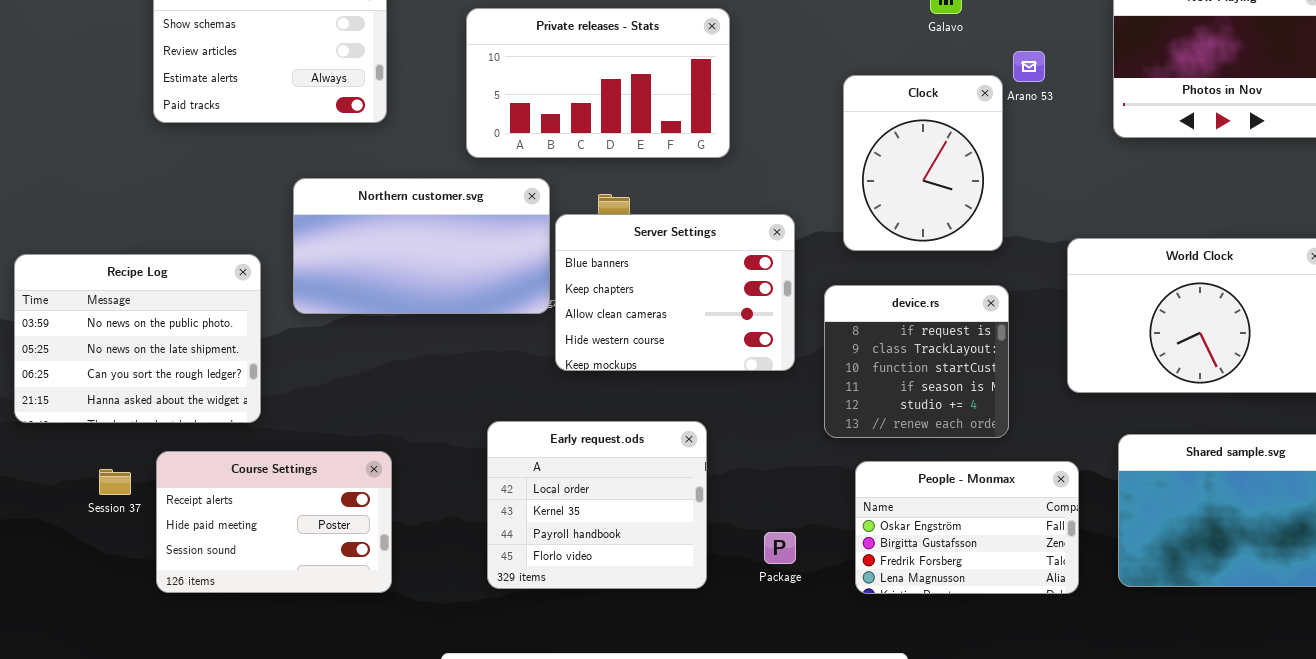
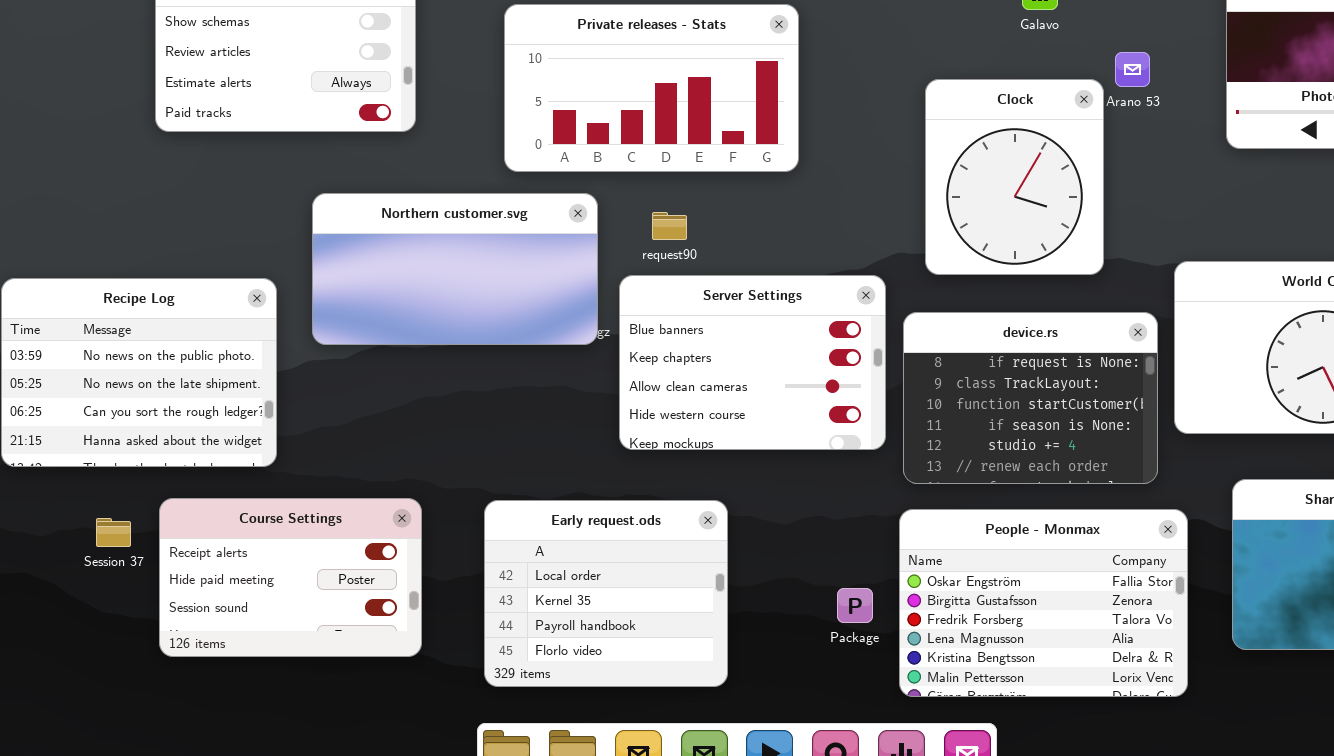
Server Settings: [555,214,795,371] -> [619,275,886,450], moved
device.rs: [824,285,1009,438] -> [903,312,1158,484], resized
Early request.ods: [487,421,707,589] -> [484,500,728,687], moved
People - Monmax: [855,461,1079,594] -> [899,509,1188,697], resized

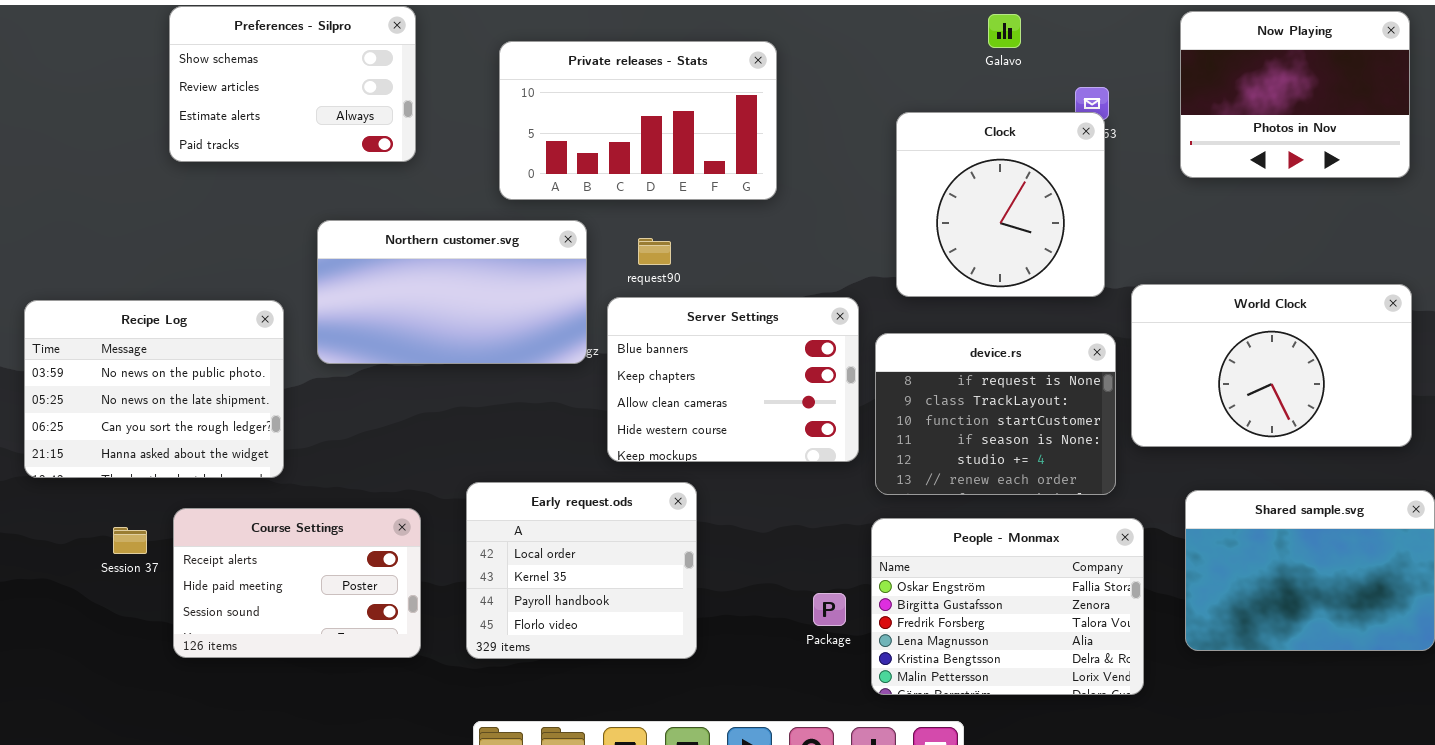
Clock: [925,79,1104,275] -> [896,112,1105,297], resized
Early request.ods: [484,500,728,687] -> [466,482,697,659], moved

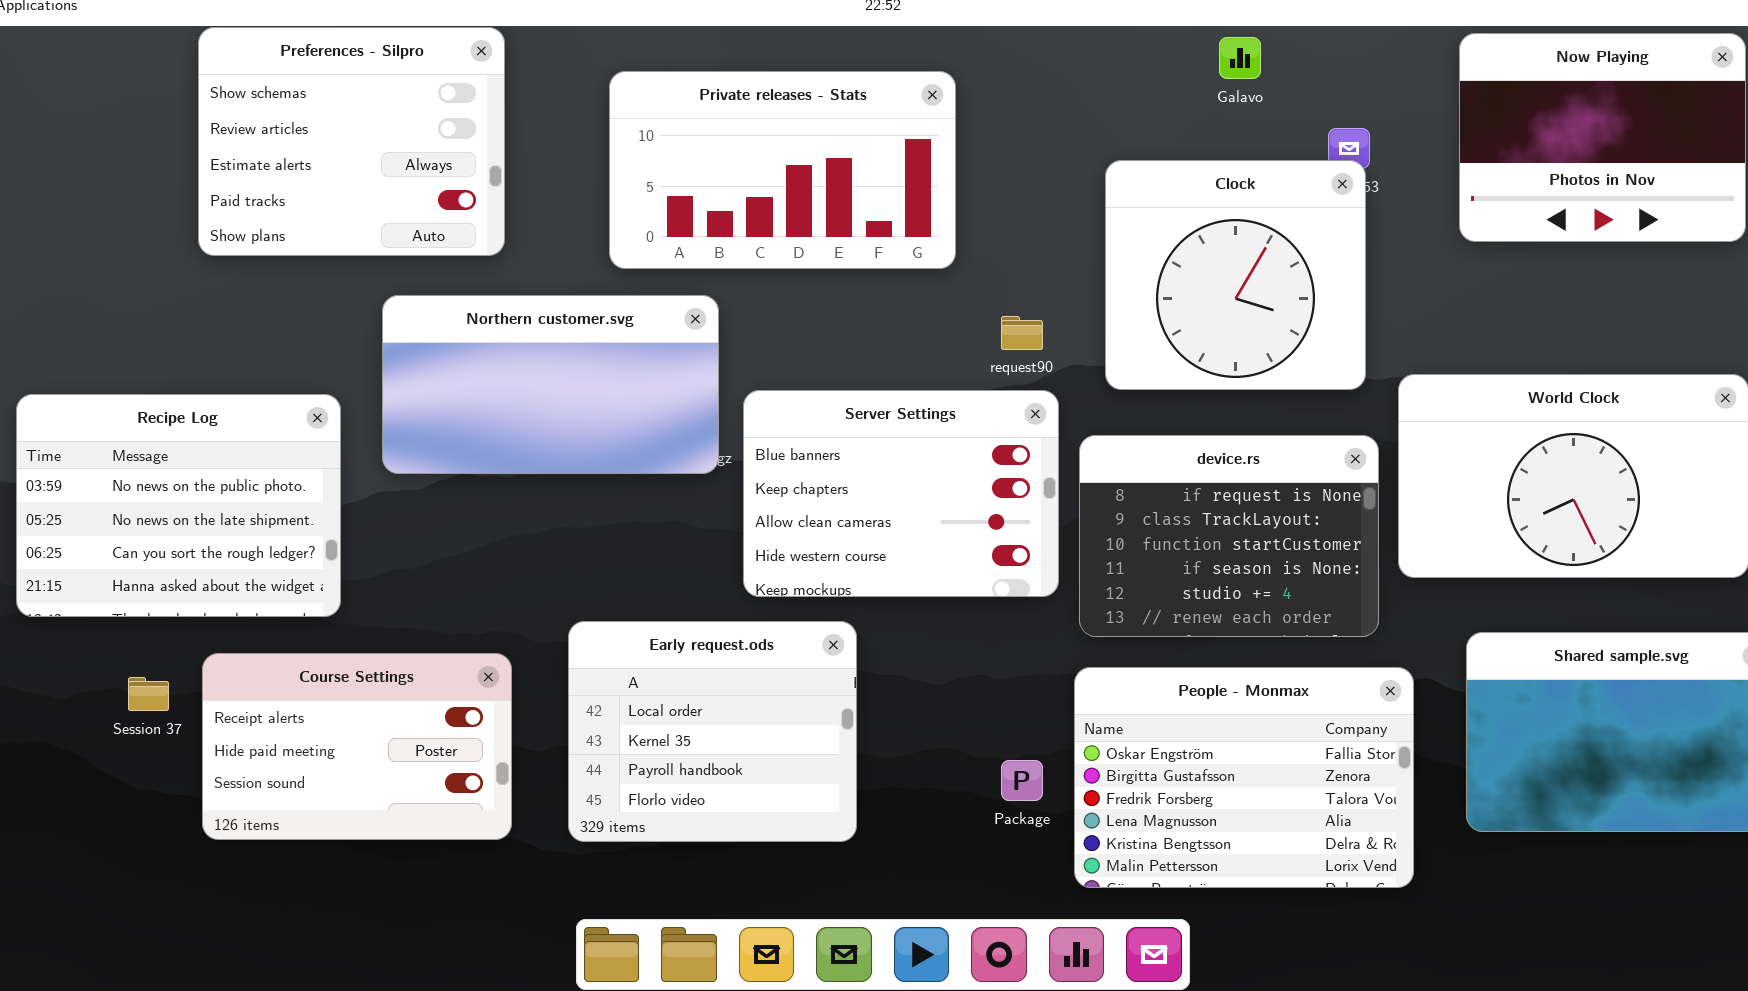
Preferences - Silpro: [169,6,416,162] -> [198,27,505,256], resized
request90: [638,238,671,265] -> [1001,316,1043,350], moved

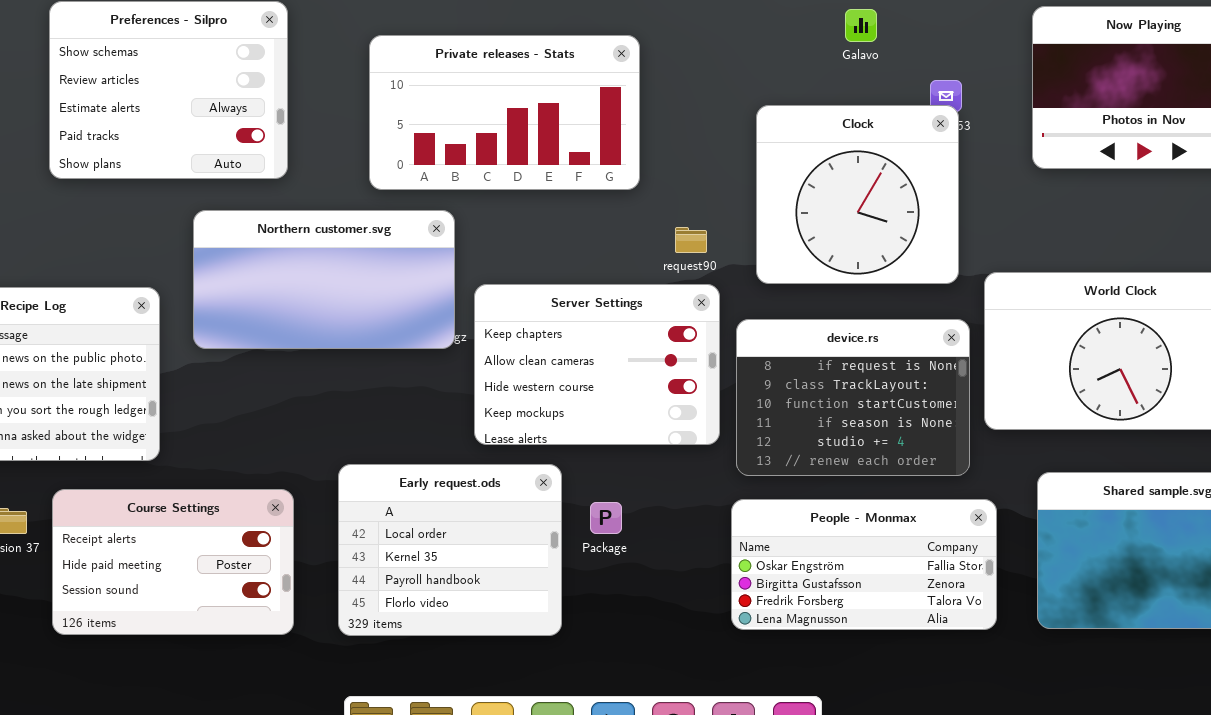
Server Settings: [743,390,1059,597] -> [474,284,720,445], scrolled down 1 row
People - Monmax: [1074,667,1414,888] -> [731,499,997,630], resized
Package: [1001,760,1043,801] -> [590,502,622,534], moved

